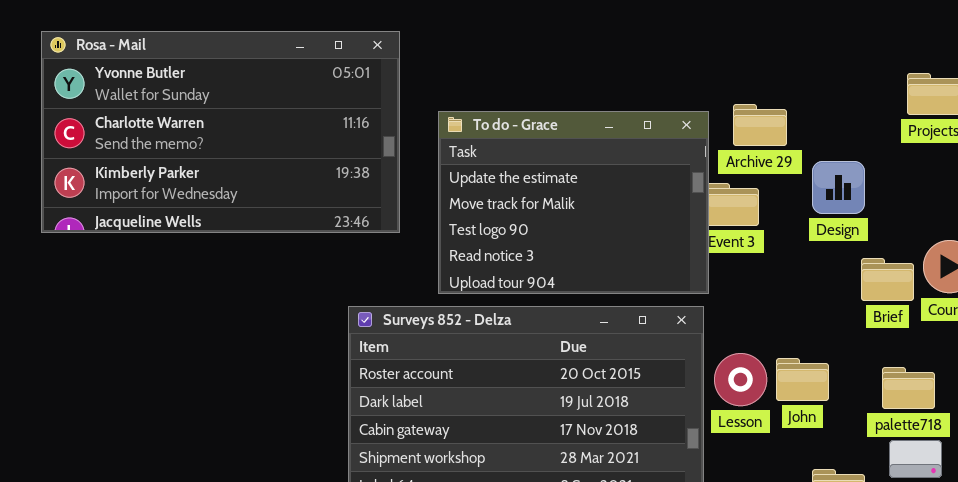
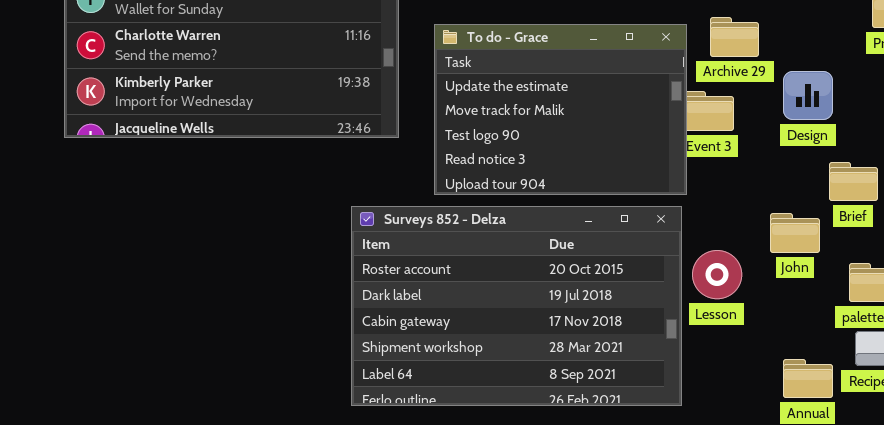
John: [776,358,829,401] -> [770,213,820,253], moved

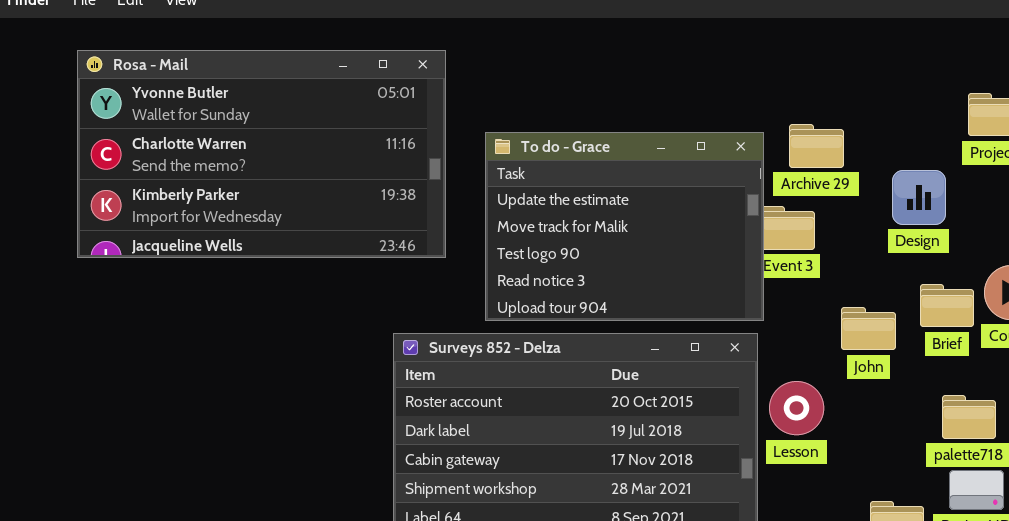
Design: [783,71,833,120] -> [892,170,946,225], moved
John: [770,213,820,253] -> [841,307,896,350], moved

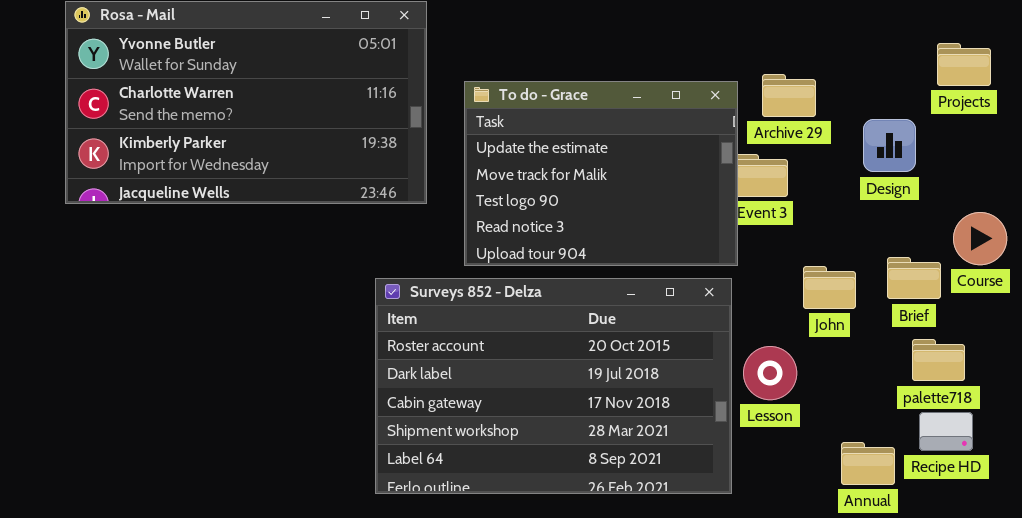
Brief: [920,284,974,327] -> [887,257,941,299], moved
John: [841,307,896,350] -> [803,266,856,309], moved
Lesson: [769,381,824,435] -> [743,346,797,400], moved

